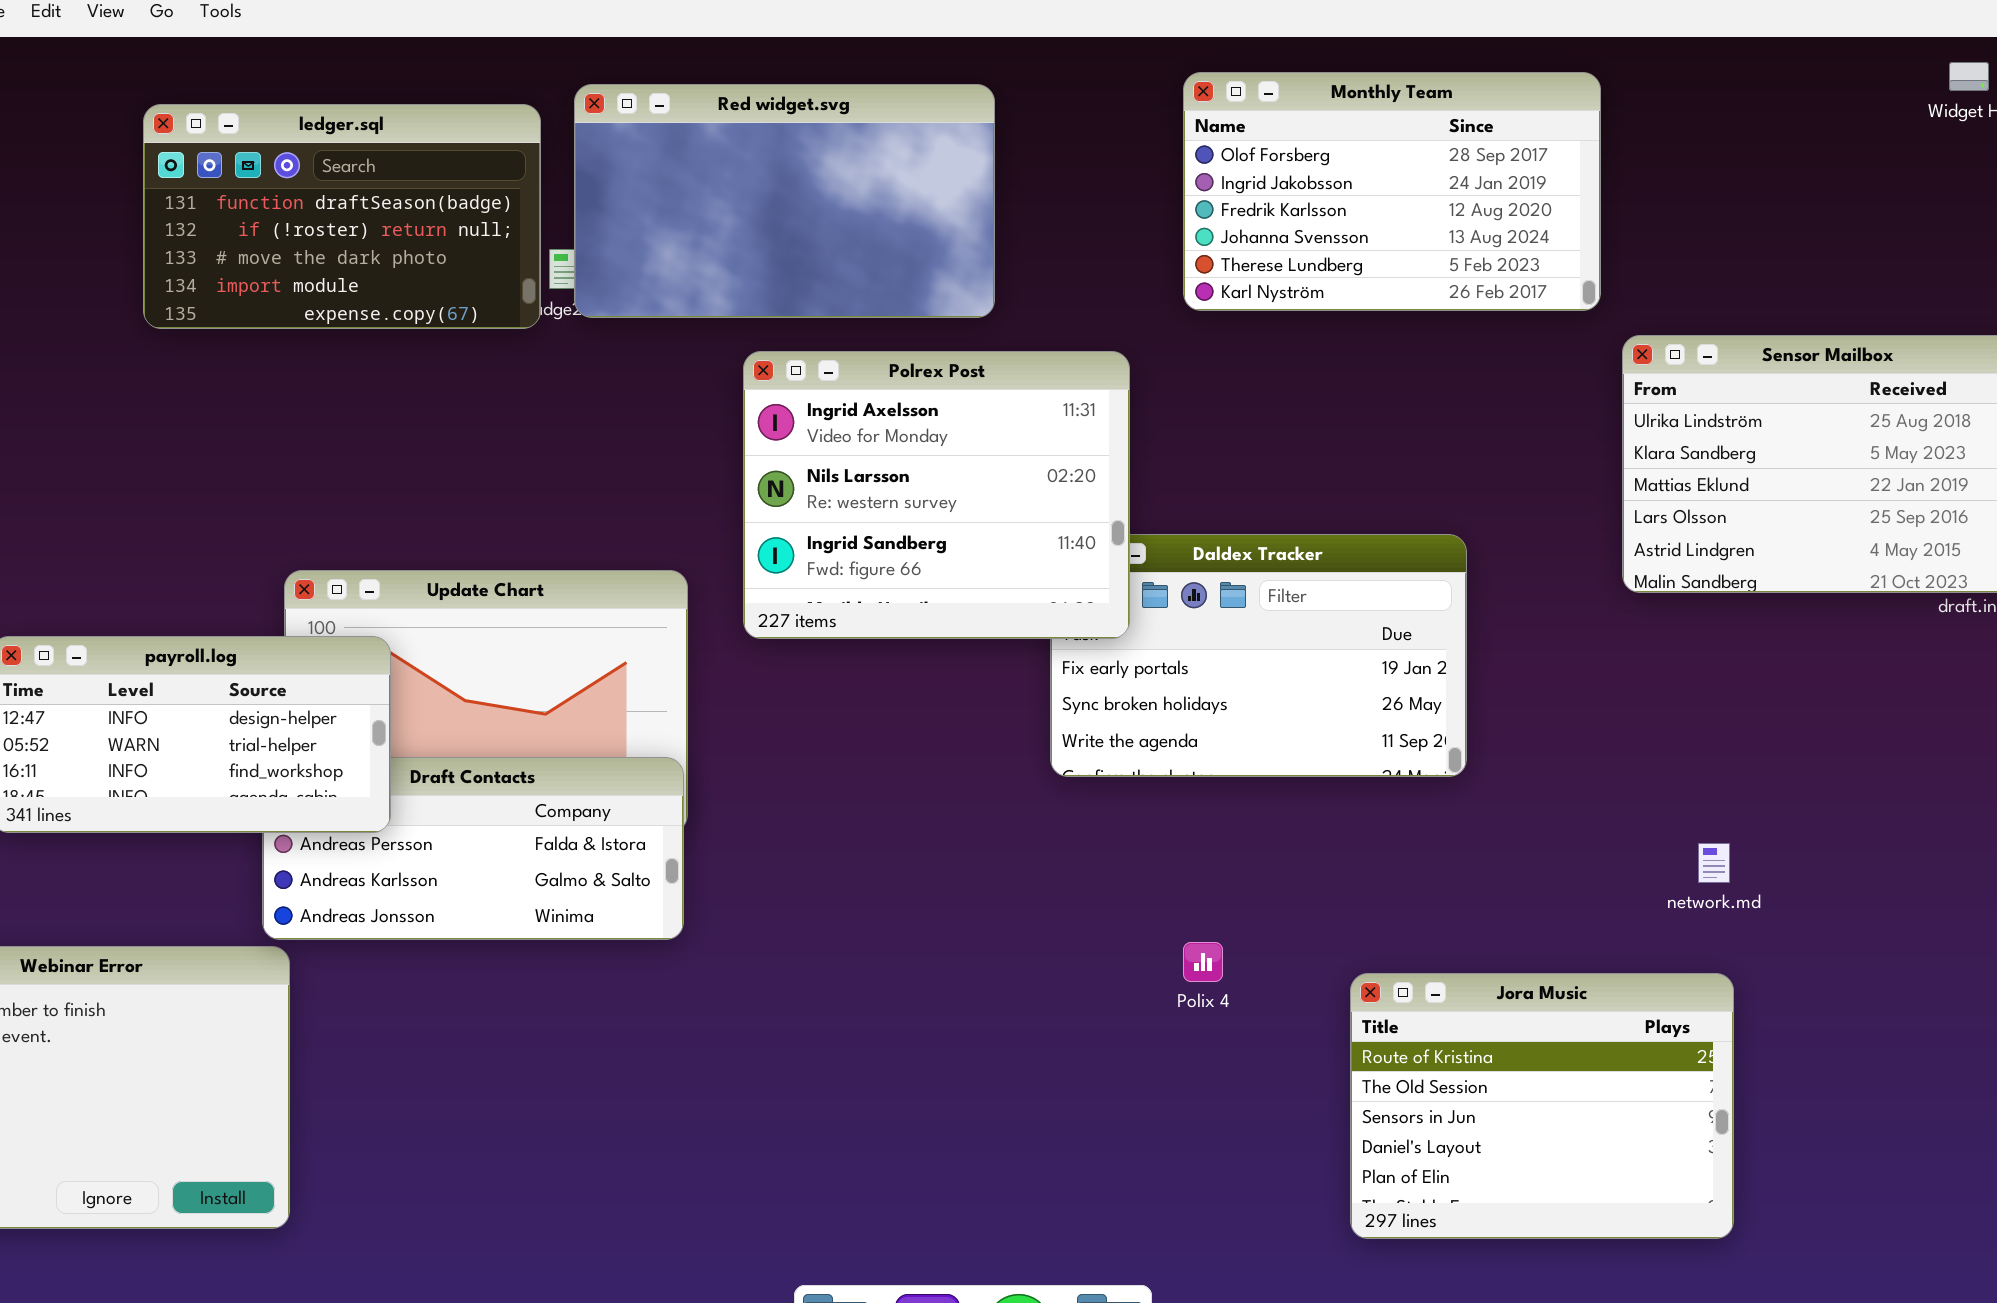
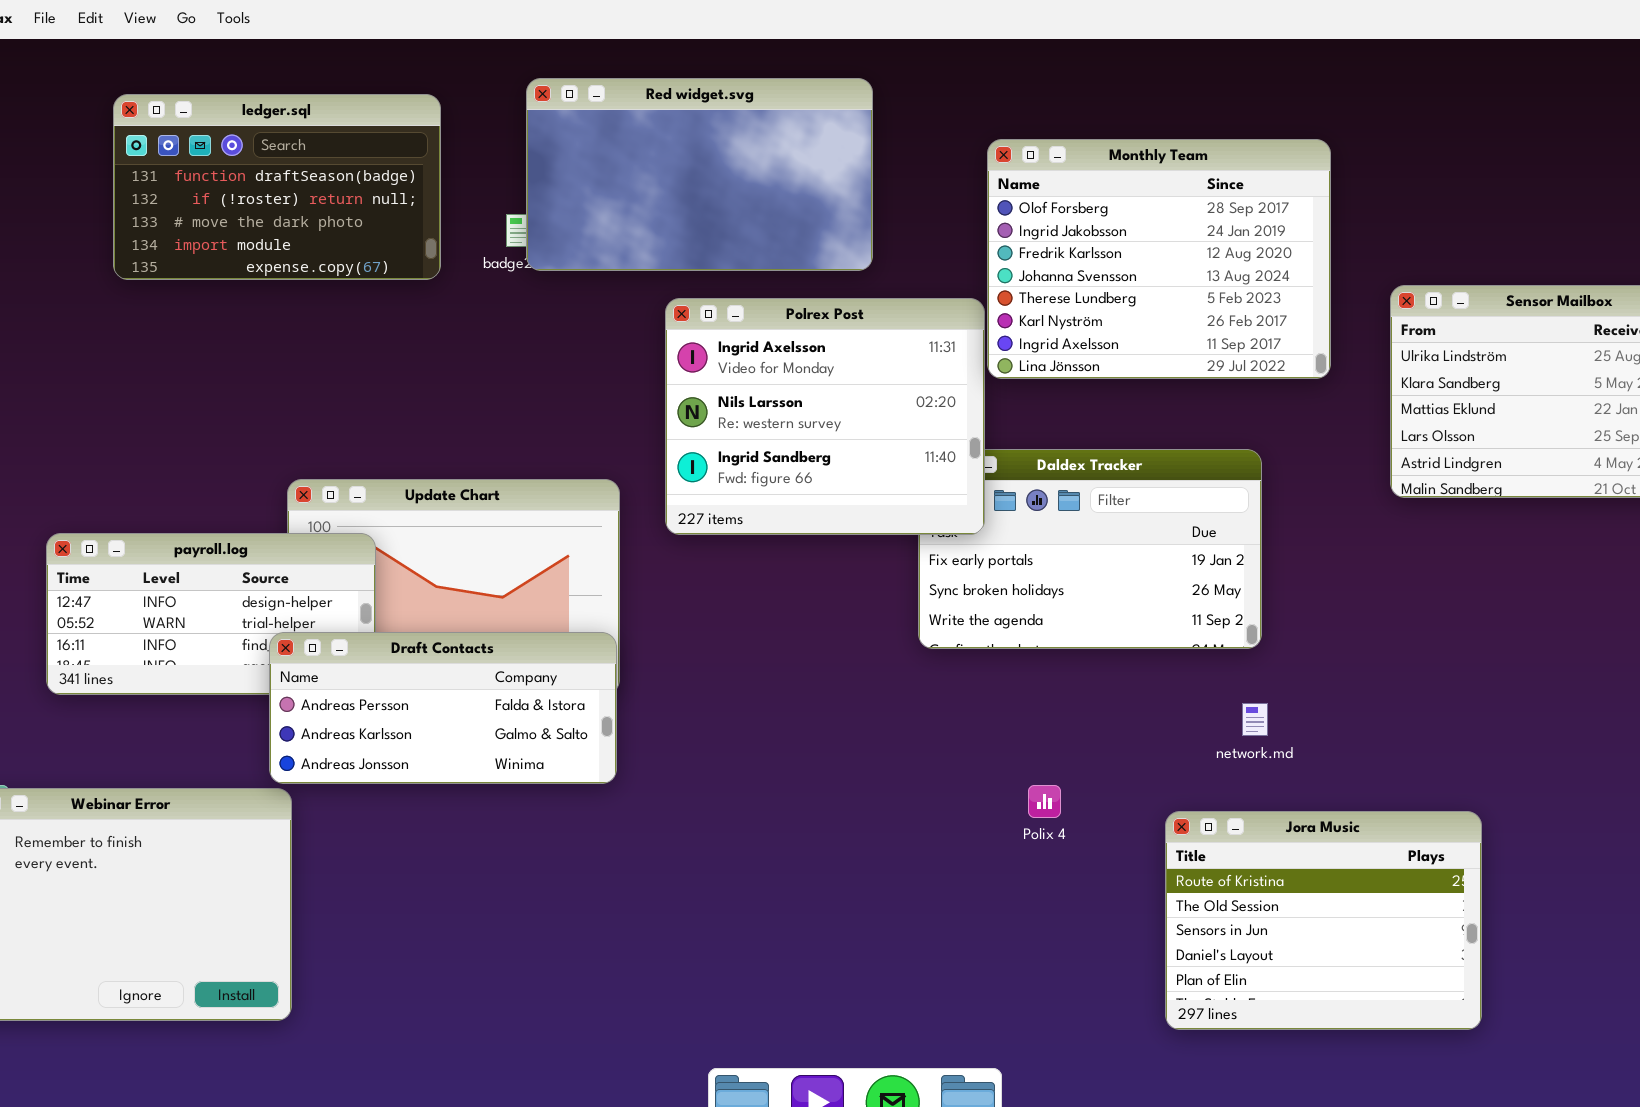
Monthly Team: [1183,72,1601,311] -> [987,139,1331,379], moved, resized
ledger.sql: [143,104,541,329] -> [113,94,441,280], moved
Draft Contacts: [262,757,684,940] -> [269,632,617,784], raised
network.md: [1698,843,1730,883] -> [1242,703,1268,736], moved

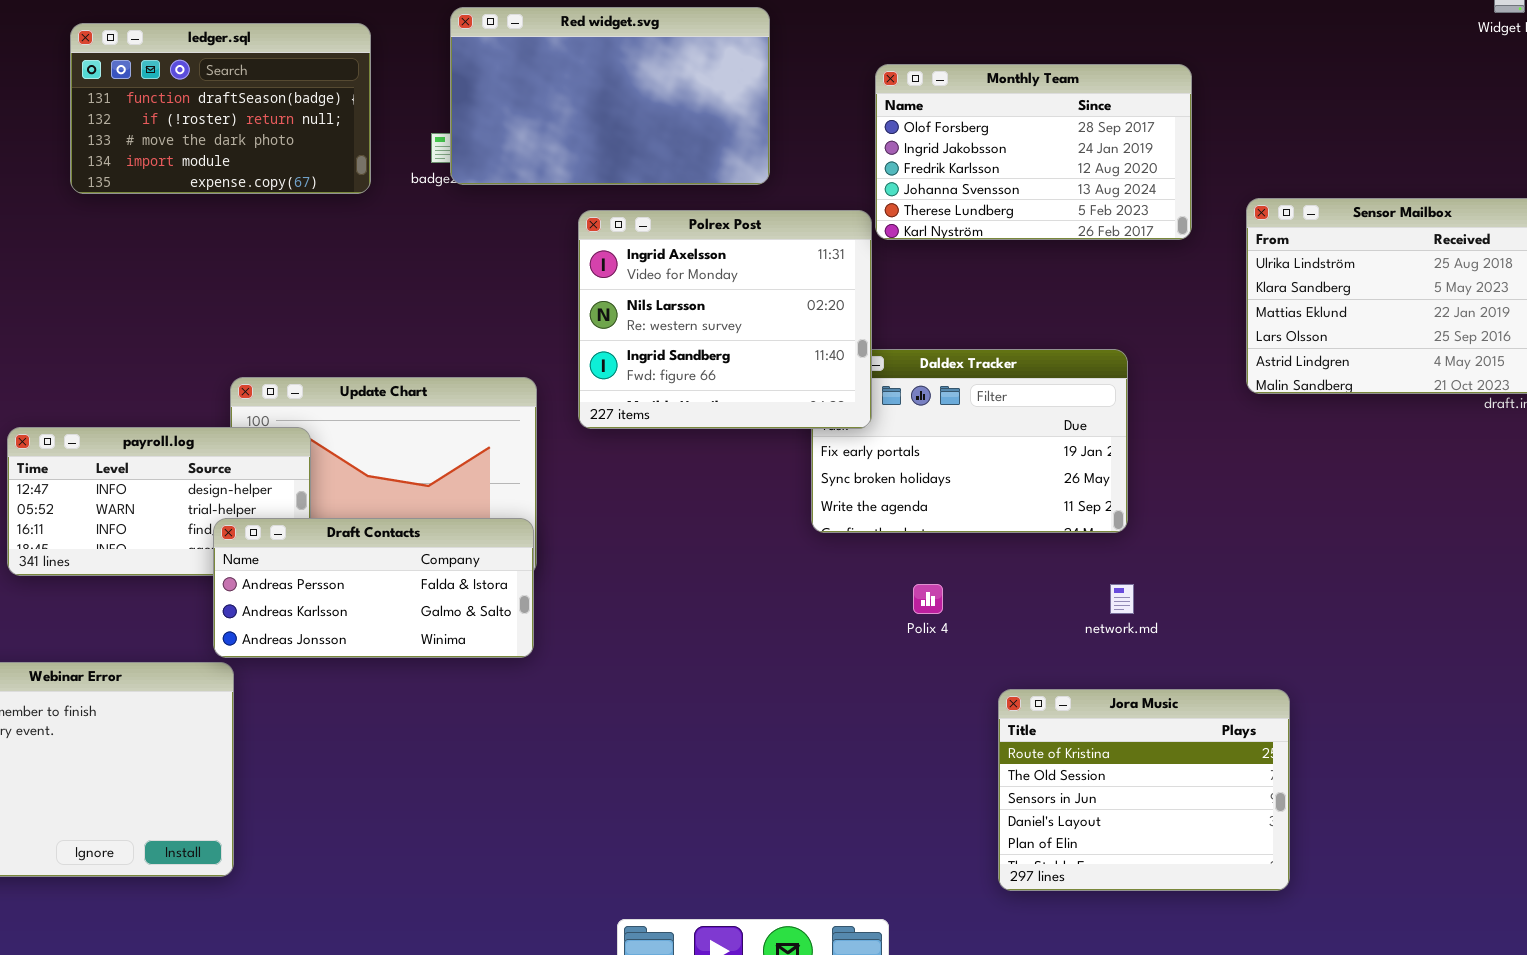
Monthly Team: [987,139,1331,379] -> [875,64,1192,240], resized
Polix 4: [1028,785,1061,818] -> [913,584,943,614], moved
Jora Music: [1165,811,1482,1030] -> [998,689,1290,891], moved

